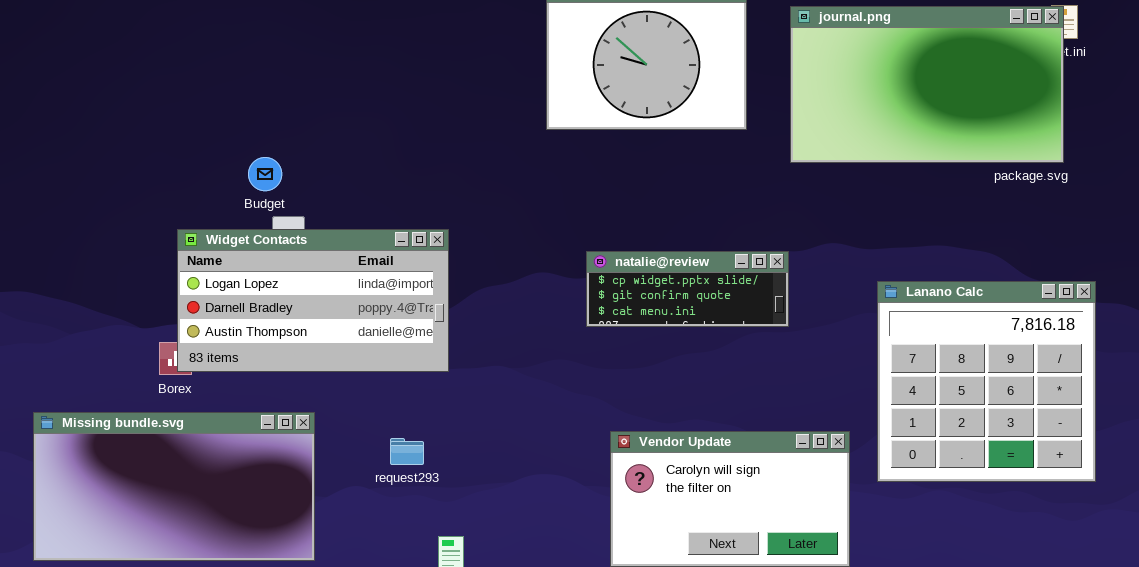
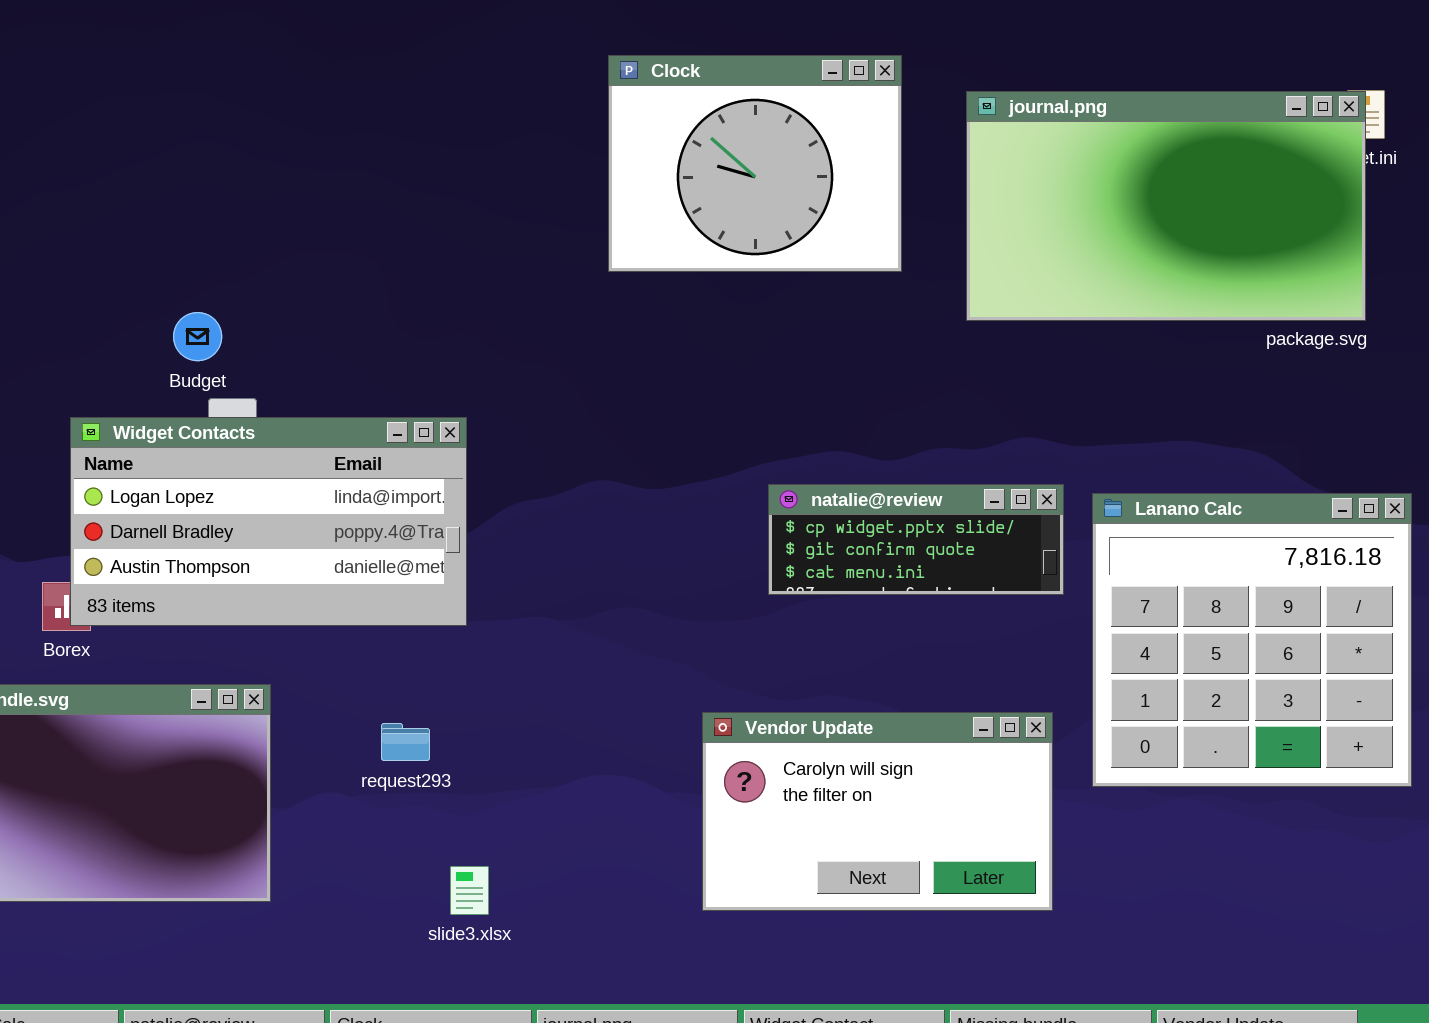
natalie@review: [586,251,789,327] -> [768,484,1064,595], moved

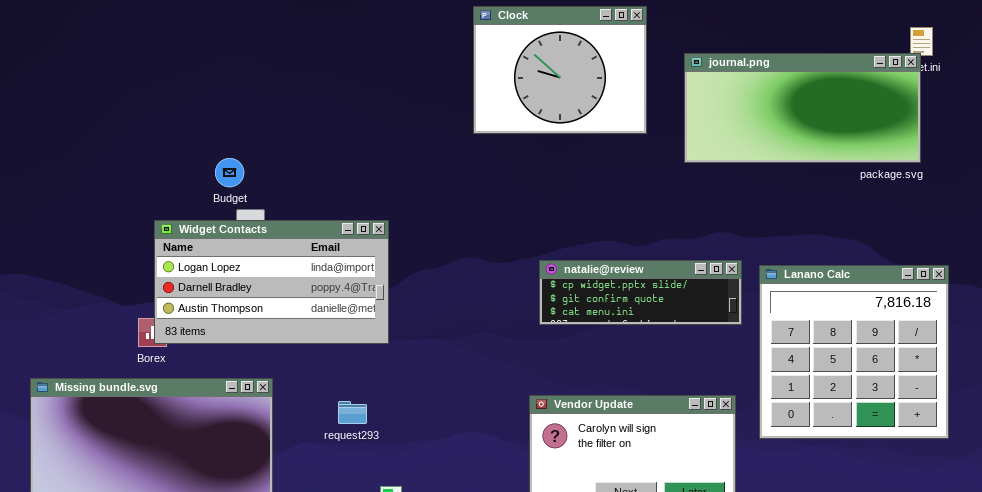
journal.png: [966,91,1366,321] -> [684,53,921,163], resized
natalie@review: [768,484,1064,595] -> [539,260,742,325], resized

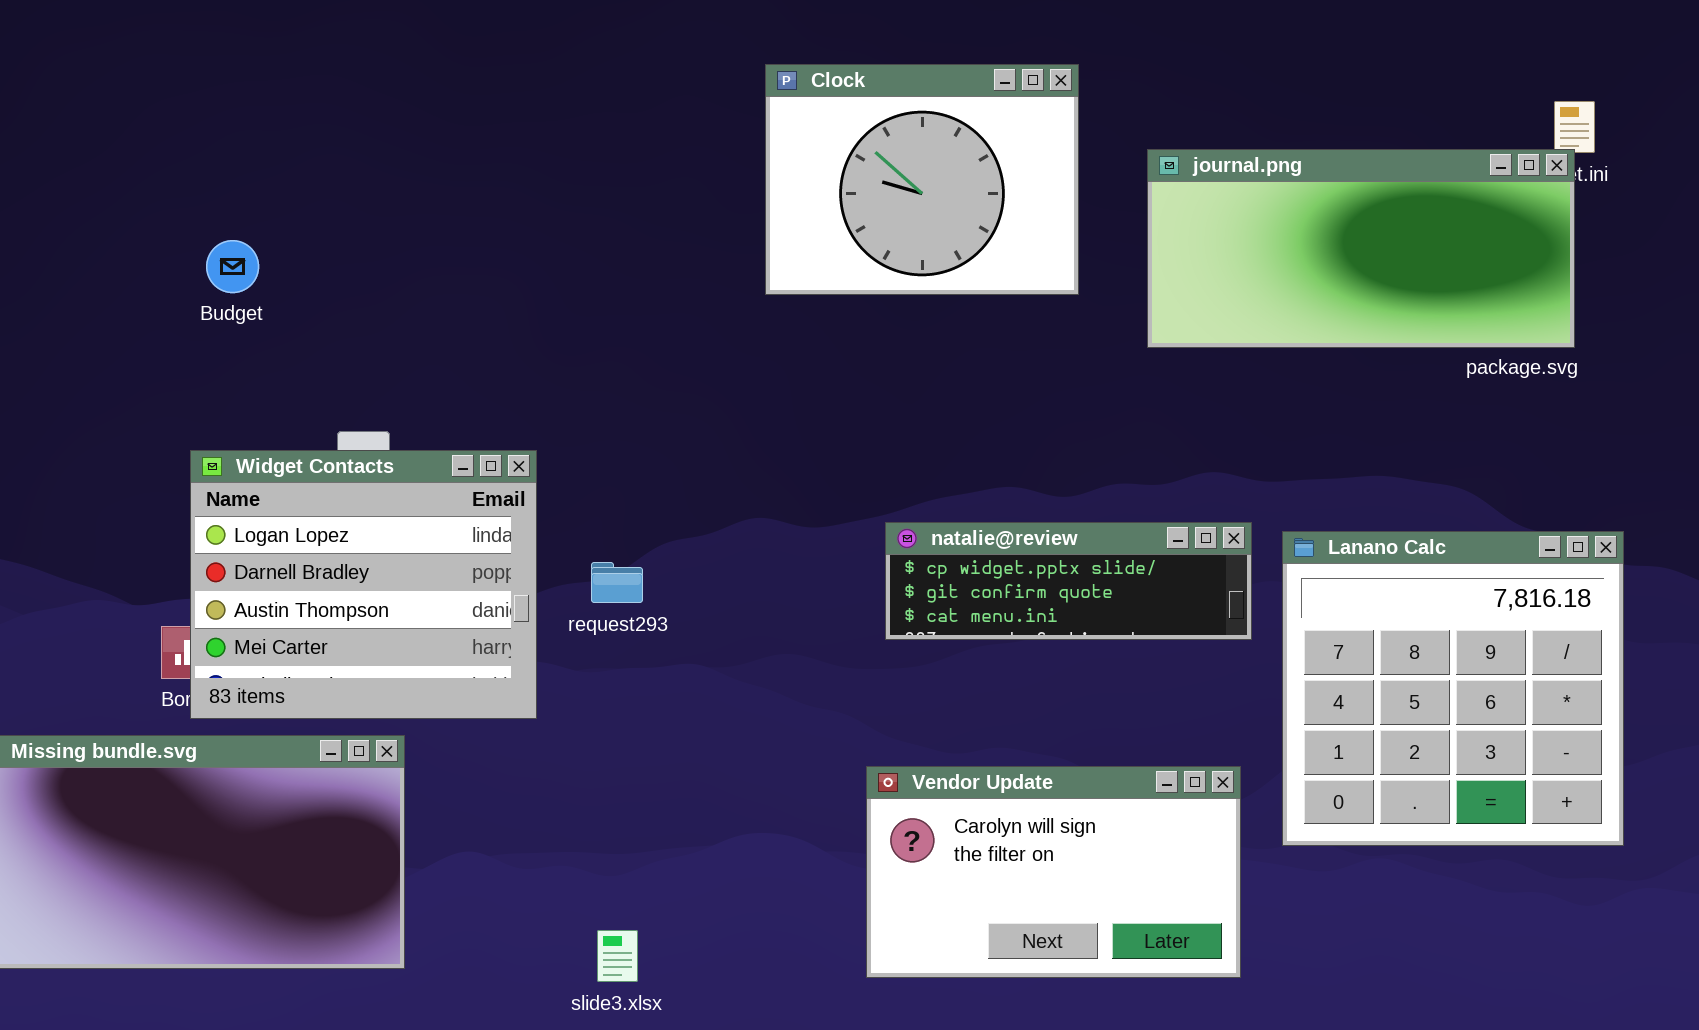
Budget: [215,158,244,187] -> [206,240,259,293], moved
Widget Contacts: [154,220,389,344] -> [190,450,537,719], resized
request293: [338,401,367,424] -> [591,562,643,603], moved

